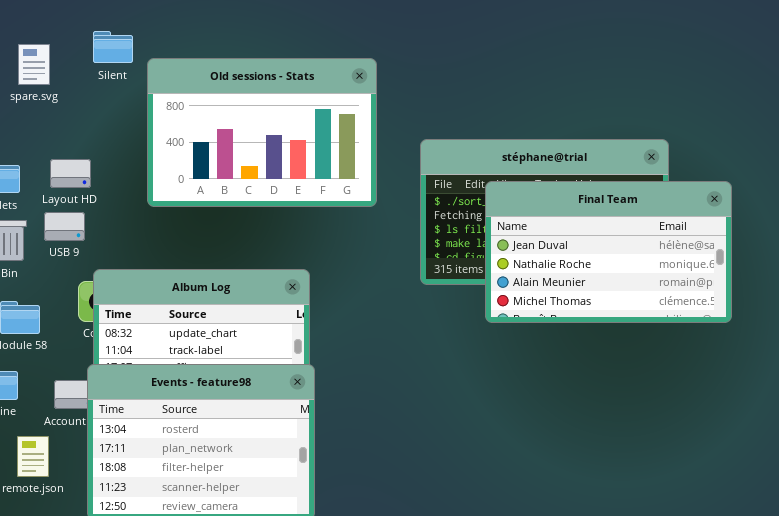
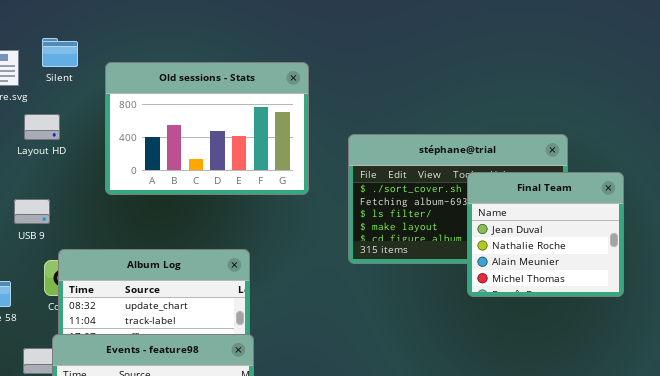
Silent: [93,31,133,63] -> [42,38,78,67], moved
Layout HD: [50,159,91,188] -> [24,114,60,140], moved
Final Team: [485,181,732,323] -> [467,172,624,297], resized

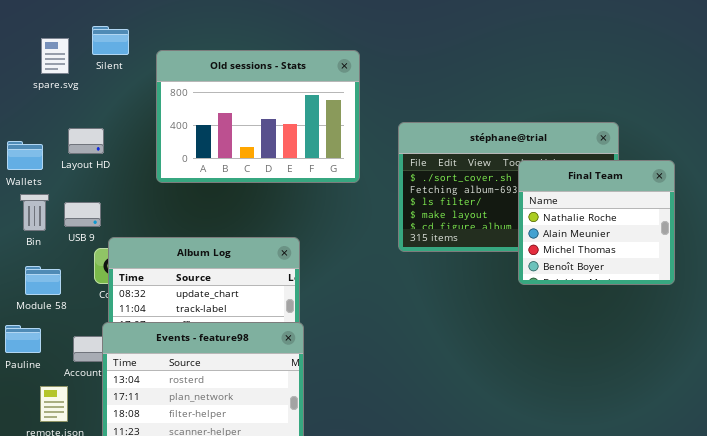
Layout HD: [24,114,60,140] -> [68,128,104,154], moved
Final Team: [467,172,624,297] -> [518,160,675,285], scrolled down 1 row
USB 9: [14,199,50,224] -> [64,202,101,227], moved

